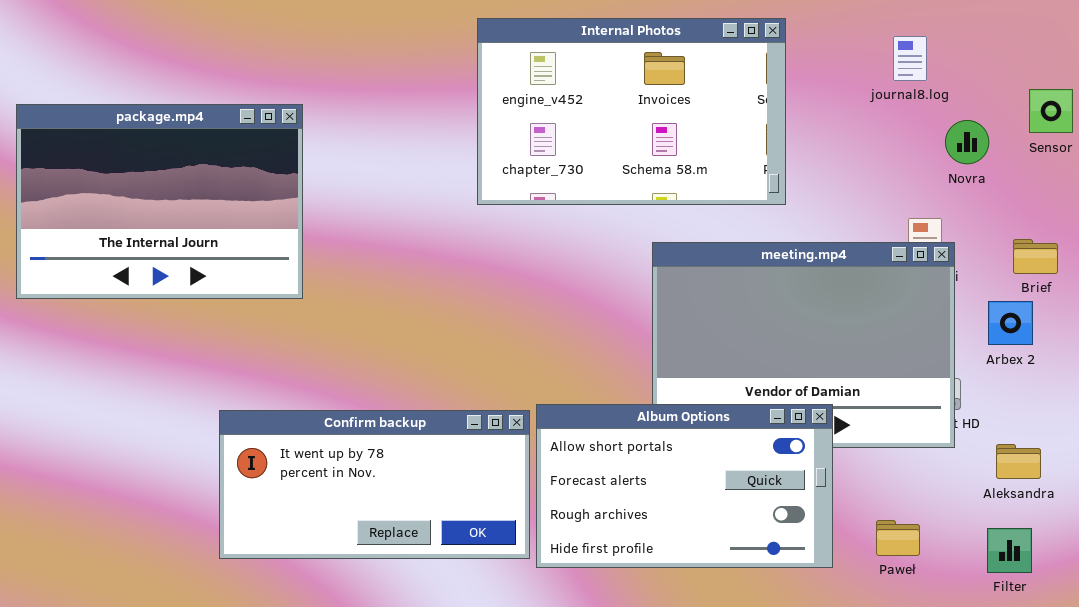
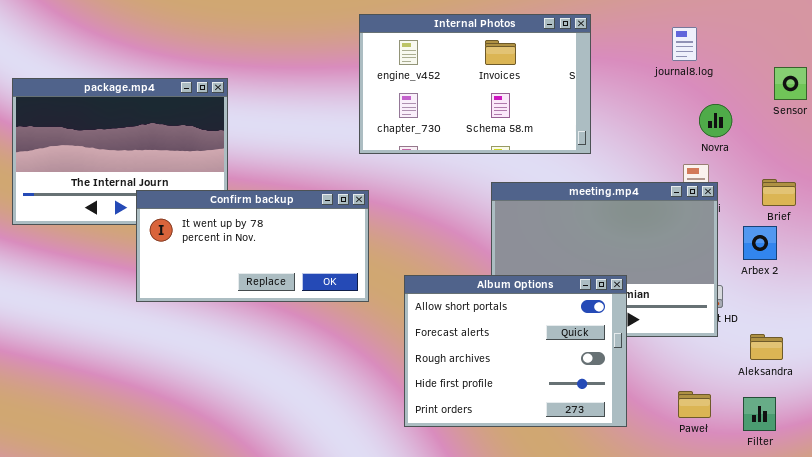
Novra: [945,120,989,164] -> [699,104,732,137], moved
Album Options: [536,404,833,568] -> [404,275,627,427], resized
Confirm backup: [219,410,530,559] -> [136,190,369,302], moved
Paweł: [876,520,920,556] -> [678,391,711,418], moved

